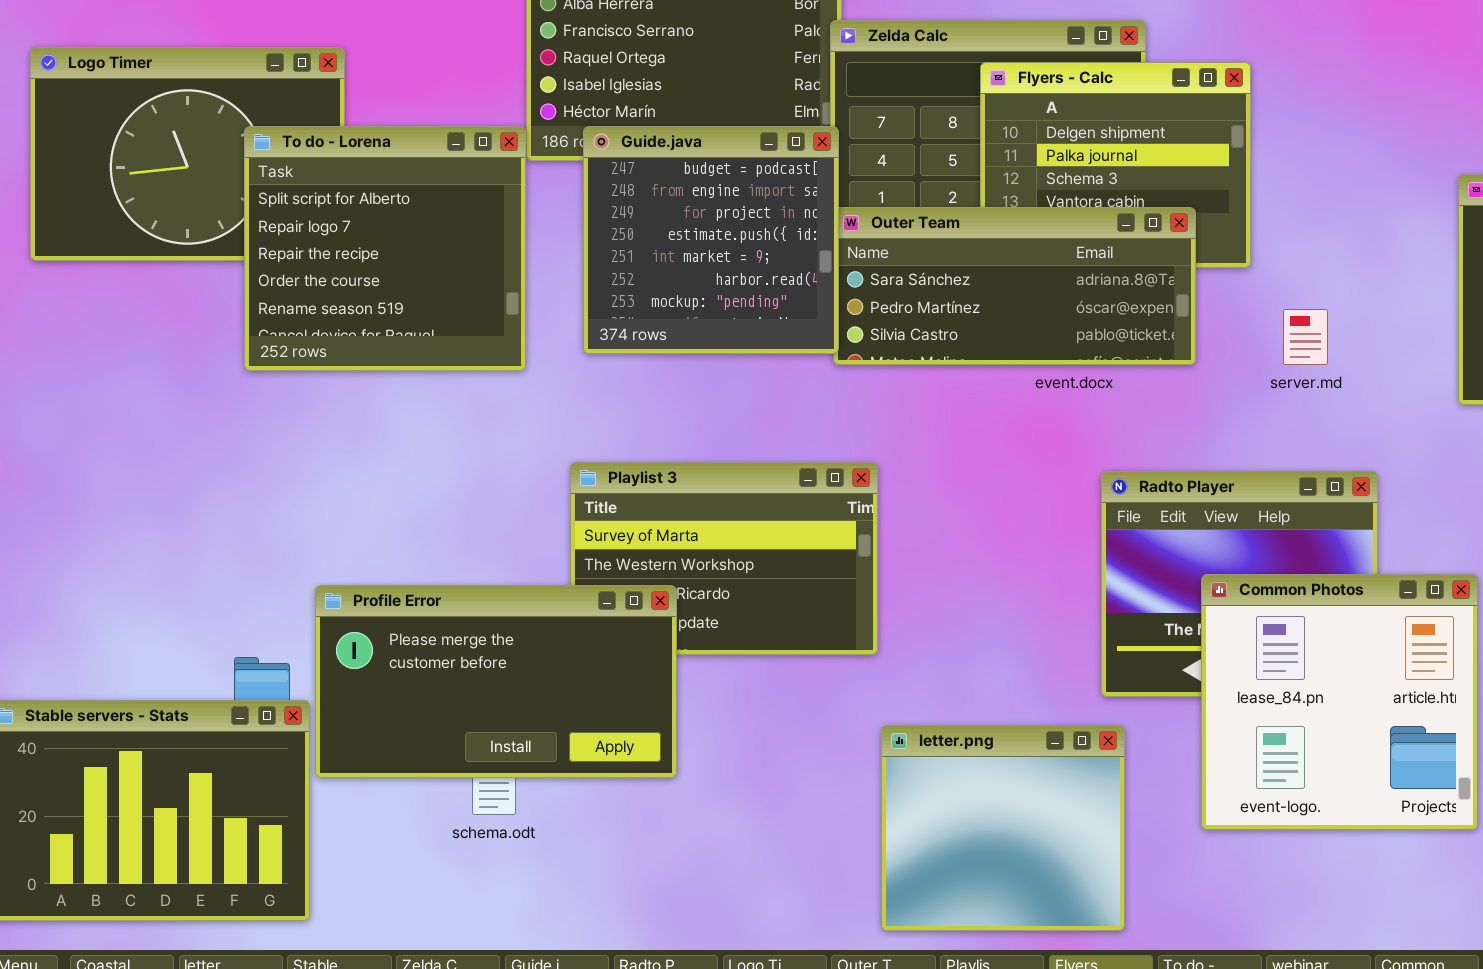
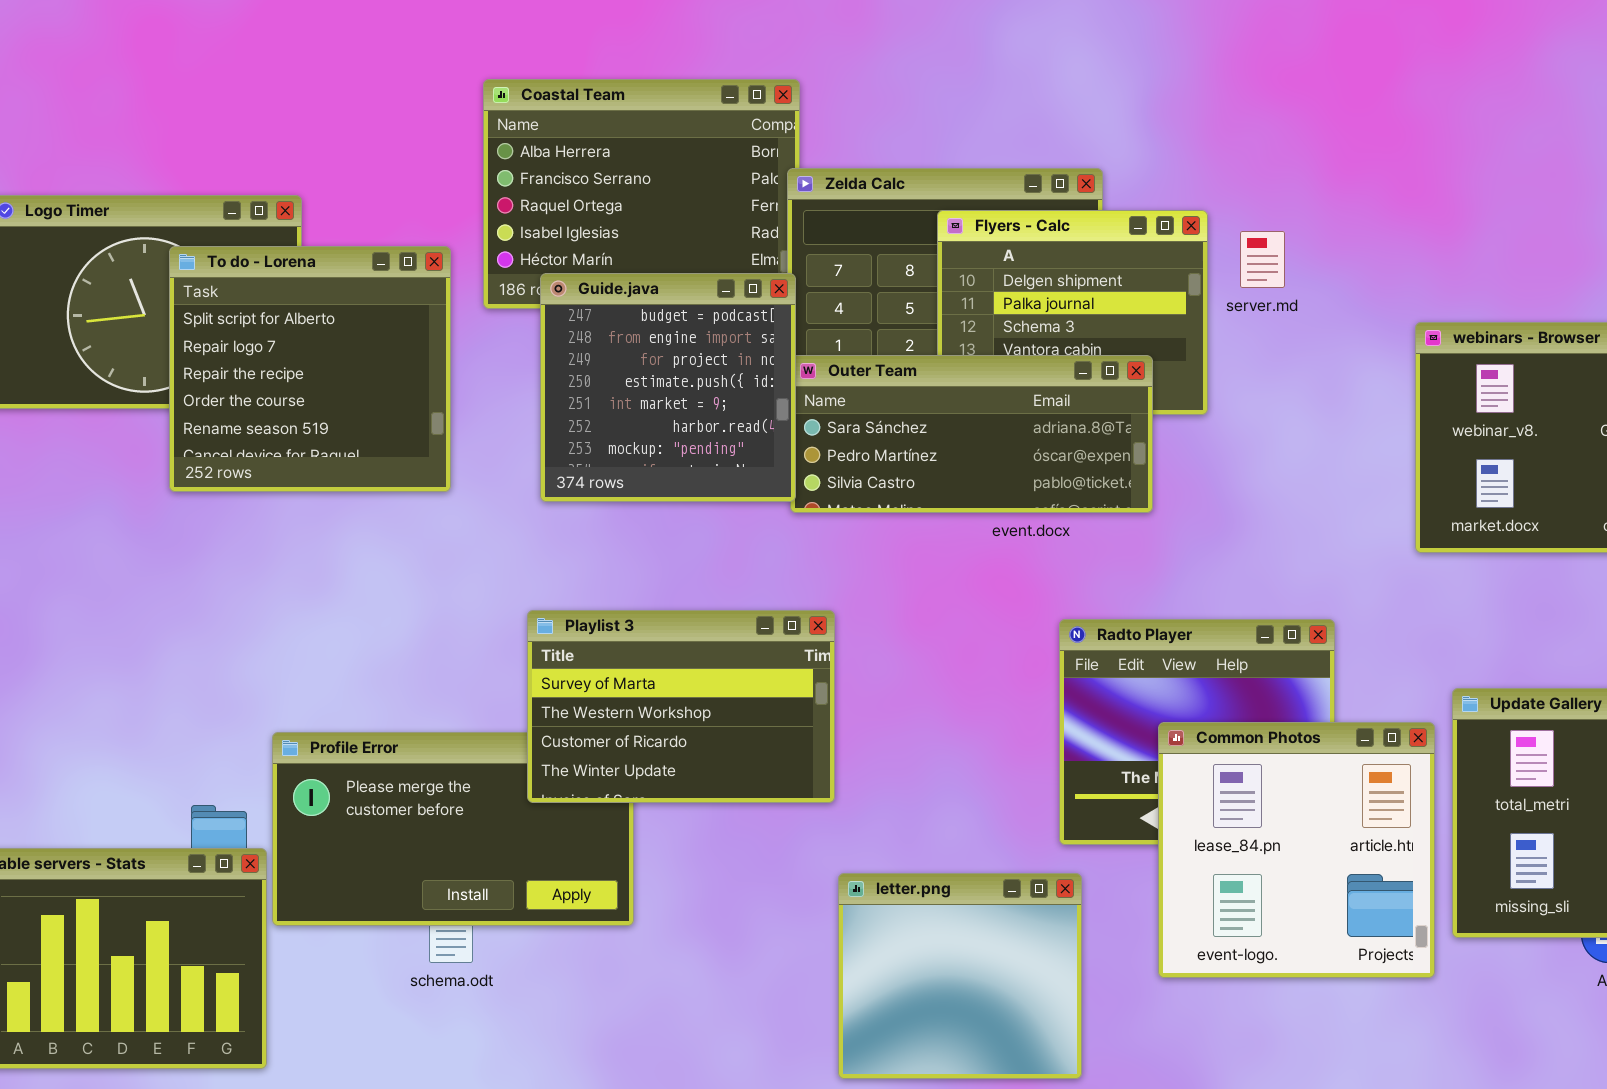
To do - Lorena: [244,126,526,371] -> [169,246,451,492], moved
server.md: [1283,309,1328,365] -> [1240,231,1285,288], moved
Playlist 3: [570,462,878,655] -> [527,610,835,803], raised

